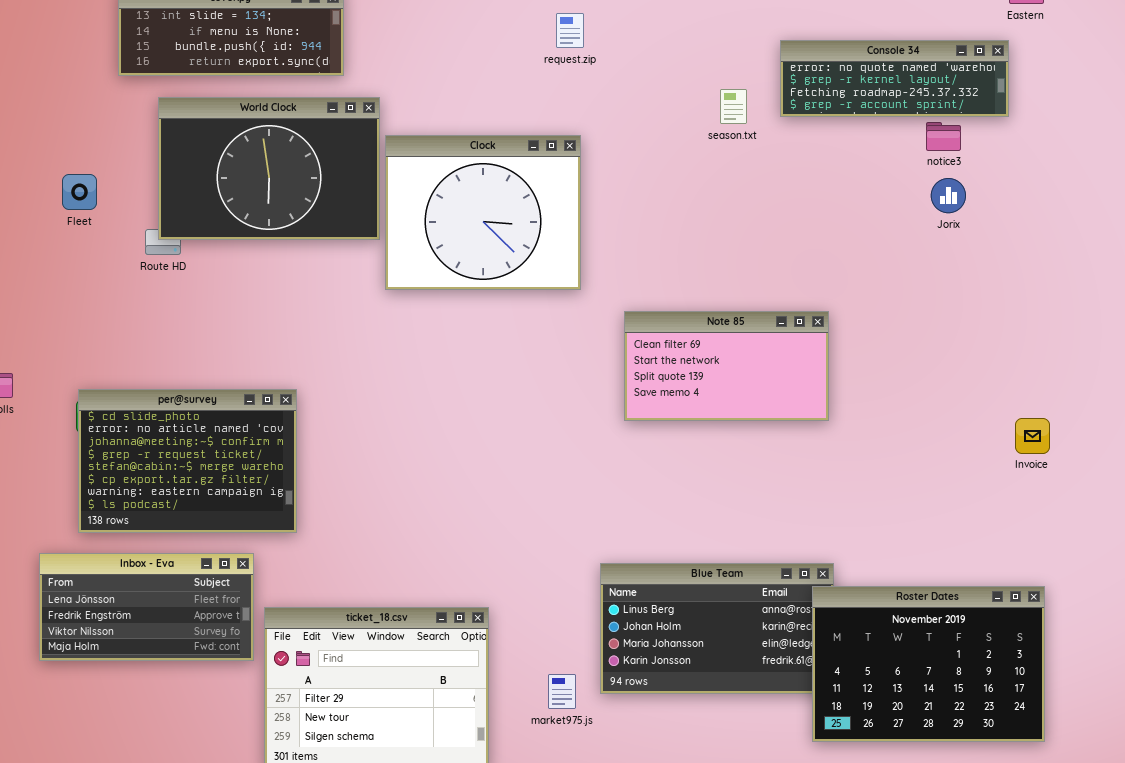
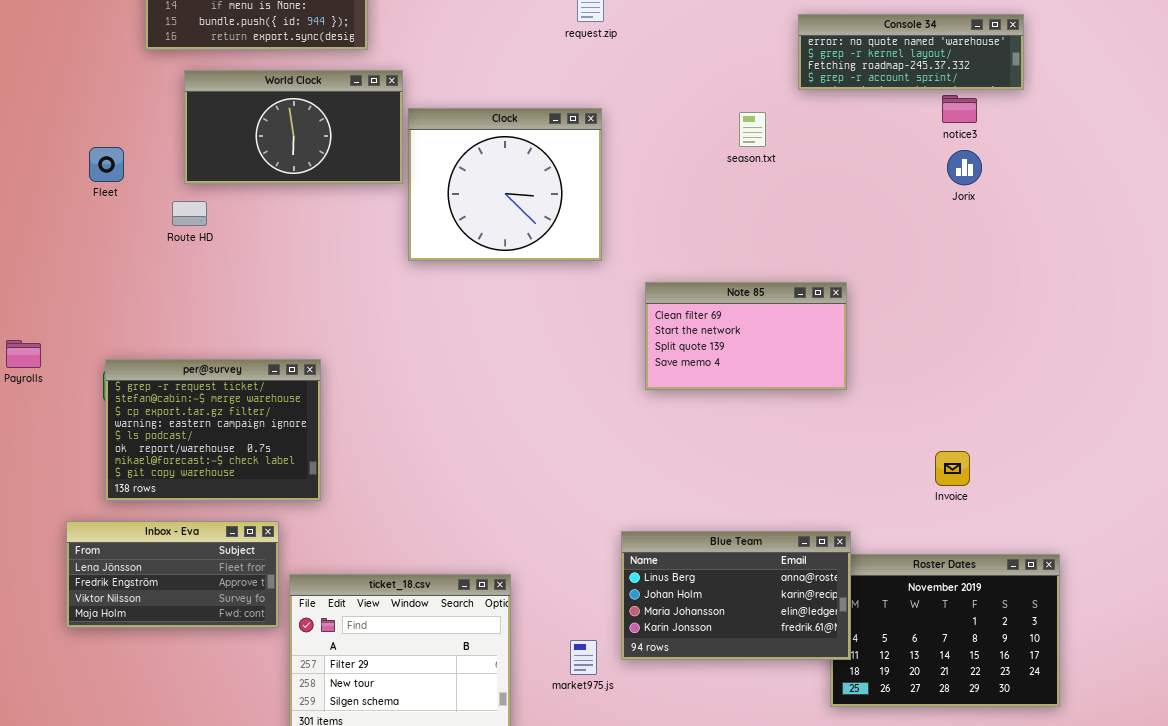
season.txt: [720,89,747,124] -> [739,112,766,147], moved
World Clock: [158,97,380,240] -> [184,70,403,184], resized
per@survey: [78,389,297,533] -> [105,359,321,501], scrolled down 3 rows
Invoice: [1015,418,1050,454] -> [935,451,970,486], moved
Blue Team: [600,563,834,694] -> [621,531,851,660], raised

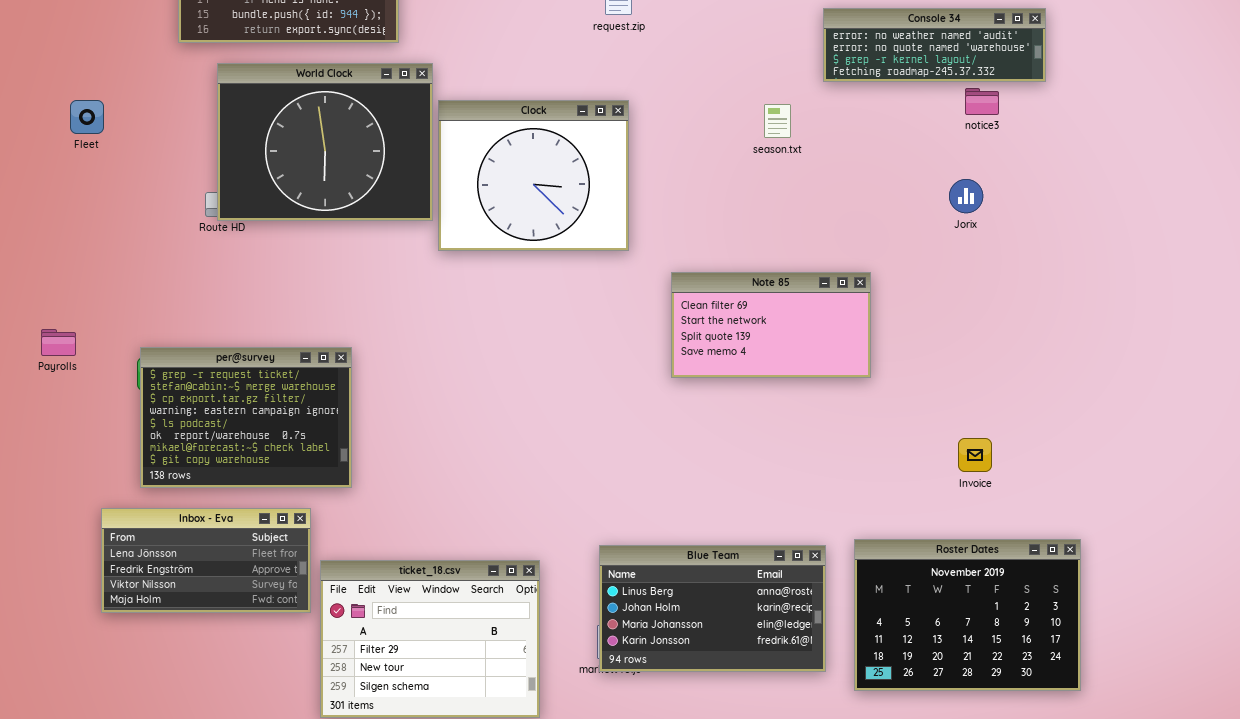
Console 34: [798,14,1024,90] -> [823,8,1046,82], scrolled up 1 row
World Clock: [184,70,403,184] -> [217,63,433,221], resized
Fleet: [89,147,124,182] -> [70,100,104,134], moved
Jorix: [947,150,982,185] -> [949,179,983,213], moved
Blue Team: [621,531,851,660] -> [599,545,826,672], moved

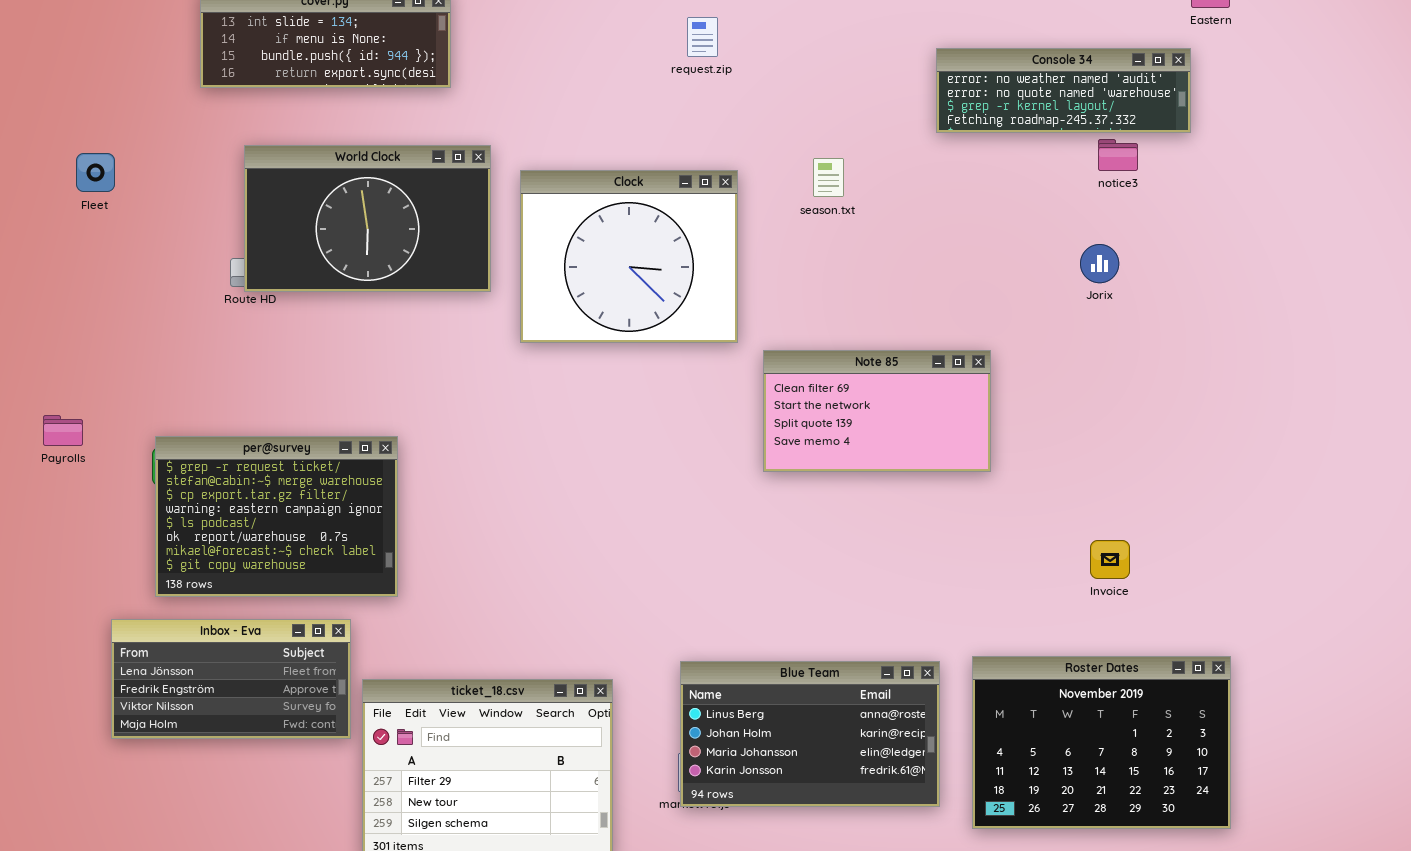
World Clock: [217,63,433,221] -> [244,145,491,292], resized
Clock: [438,100,629,251] -> [520,170,738,343], moved
season.txt: [764,104,791,138] -> [813,158,844,197], moved

